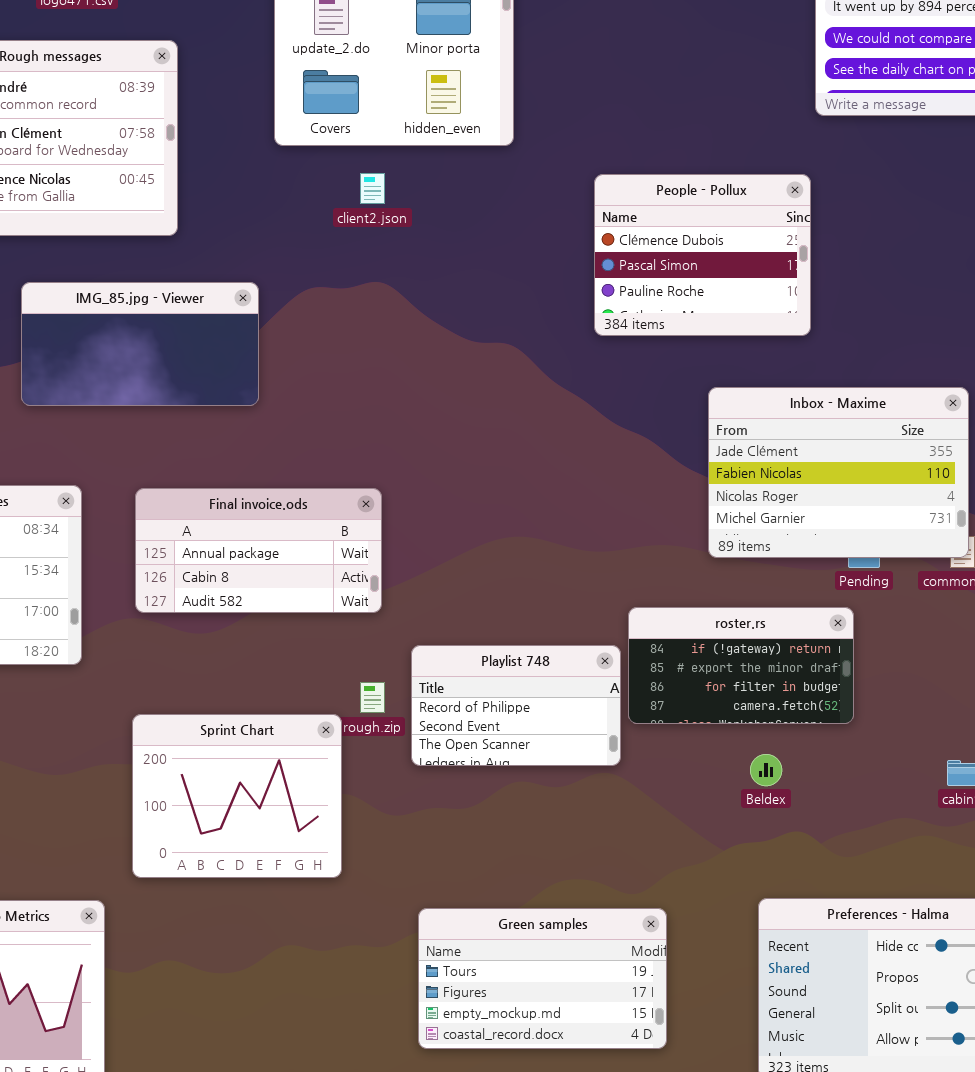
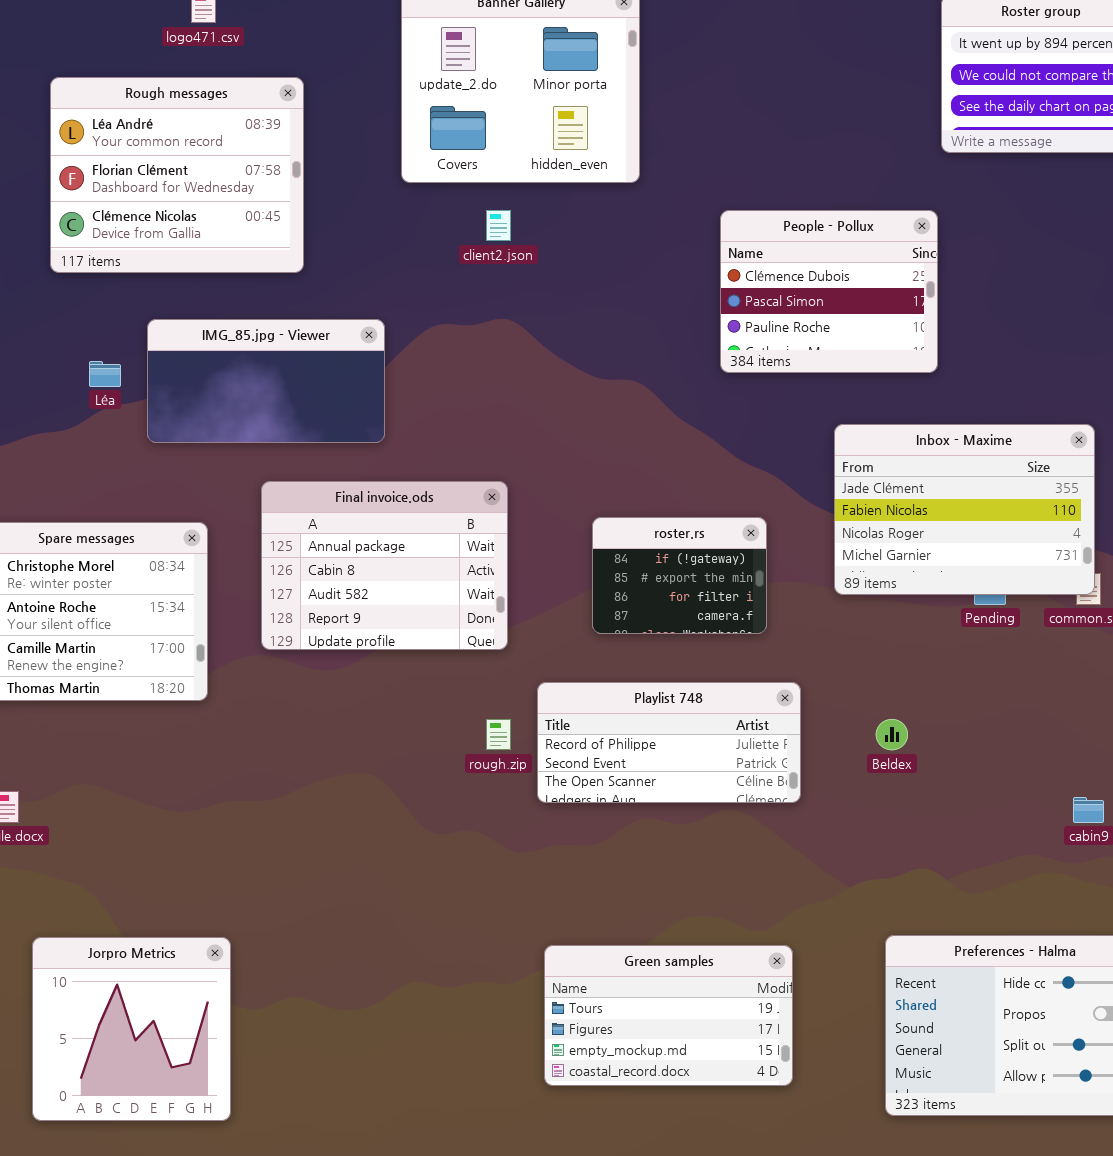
Final invoice.ods: [135,488,382,613] -> [261,481,508,650], resized
roster.rs: [628,607,854,724] -> [592,517,767,634], moved, resized
Playlist 748: [411,645,621,766] -> [537,682,801,803], resized
Sprint Chart: [132,714,342,878] -> none, closed
Beldex: [750,754,782,786] -> [876,719,908,750], moved

